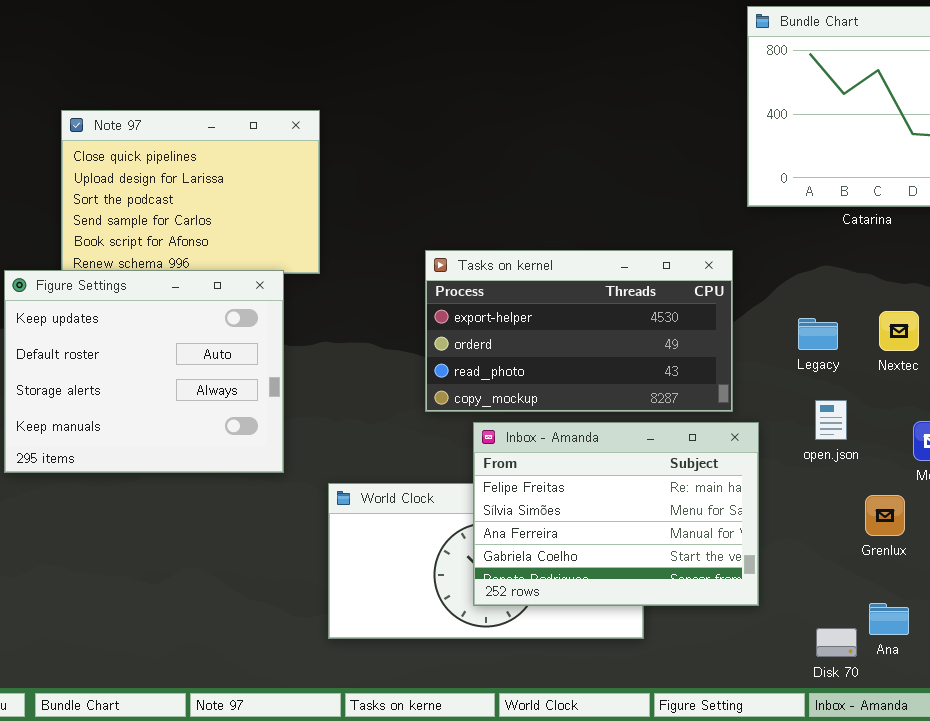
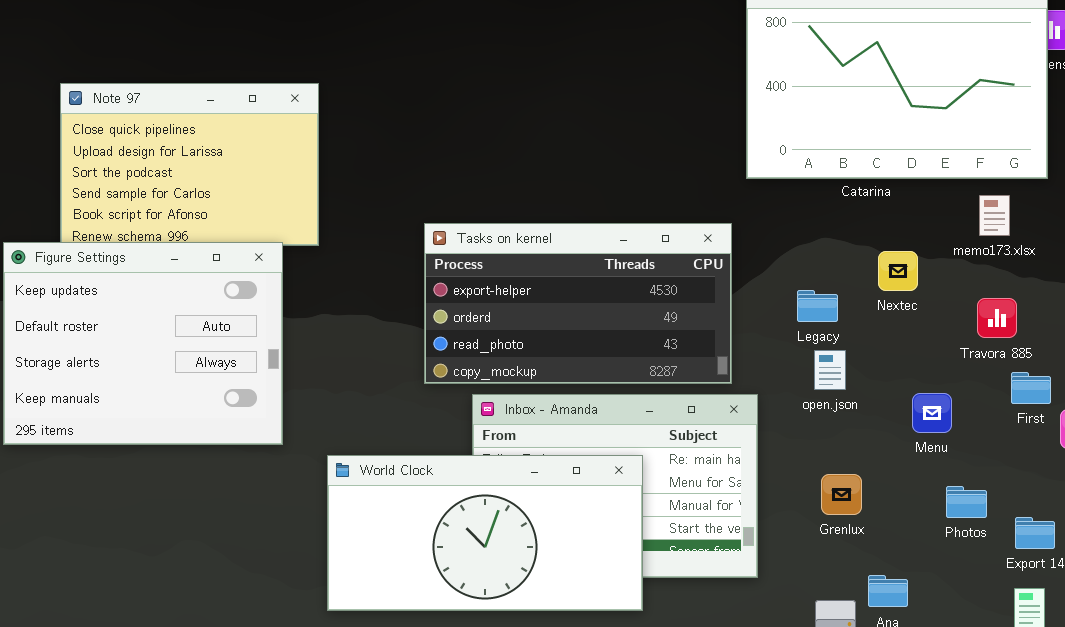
Nextec: [879,311,919,351] -> [878,251,918,291], moved
open.json: [815,400,847,440] -> [814,350,846,390], moved
World Clock: [328,483,644,639] -> [327,455,643,611], raised
Grenlux: [865,495,905,536] -> [821,474,862,515], moved

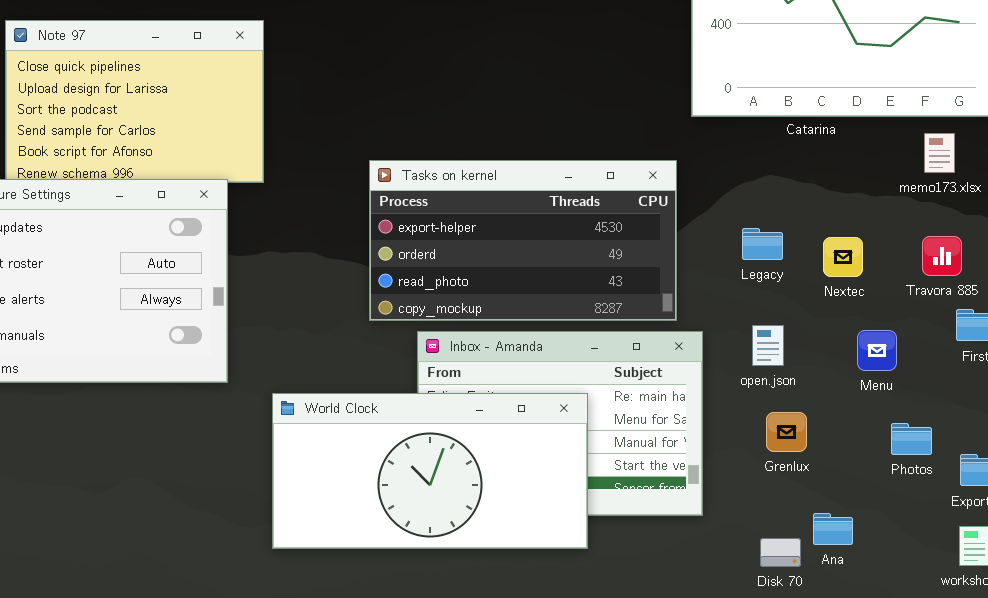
Nextec: [878,251,918,291] -> [823,237,863,277], moved
open.json: [814,350,846,390] -> [752,325,784,366], moved

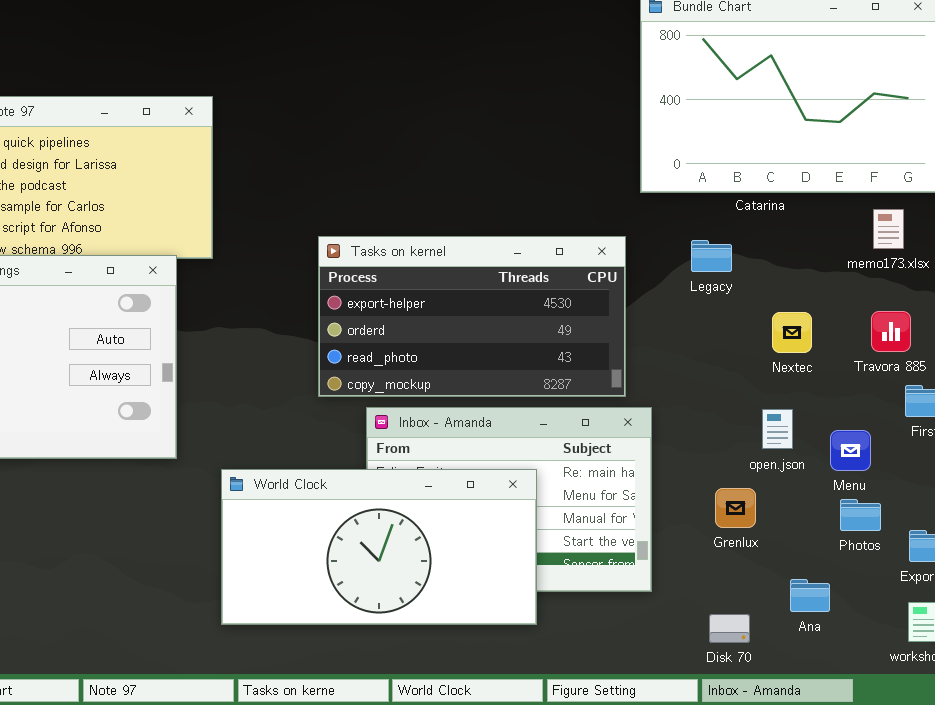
Legacy: [742,228,783,260] -> [691,240,732,272], moved
open.json: [752,325,784,366] -> [762,409,793,449], moved
Menu: [857,330,897,371] -> [830,430,871,471], moved
Ana: [813,513,853,545] -> [790,579,830,612], moved

